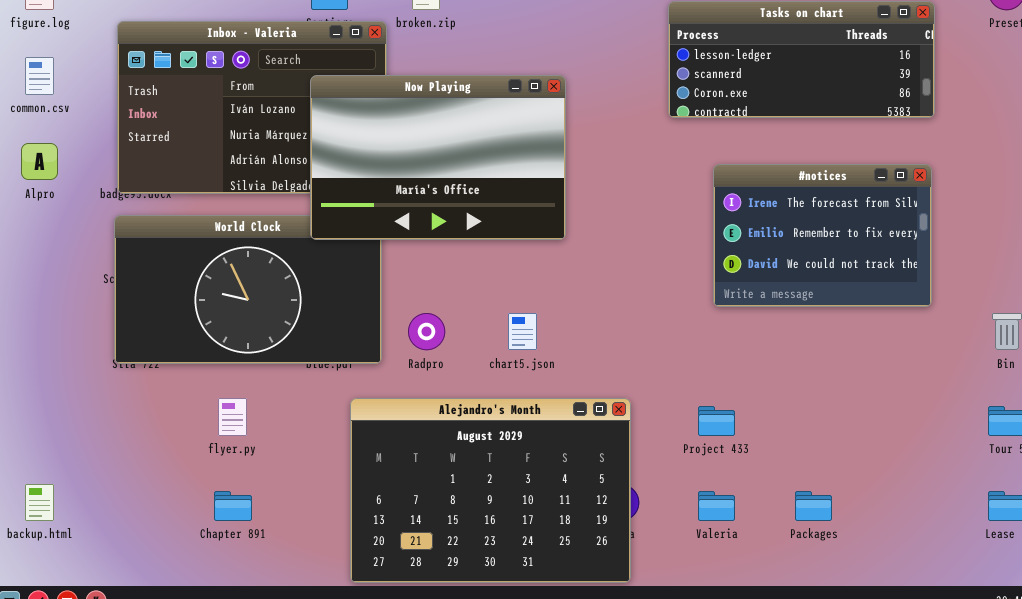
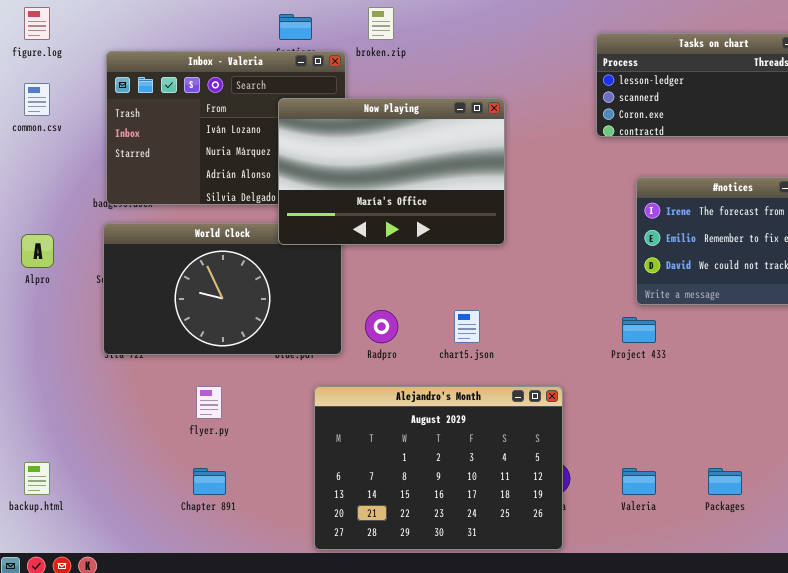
Alpro: [21,143,58,180] -> [21,234,54,268], moved
Project 433: [698,406,735,436] -> [622,317,656,343], moved

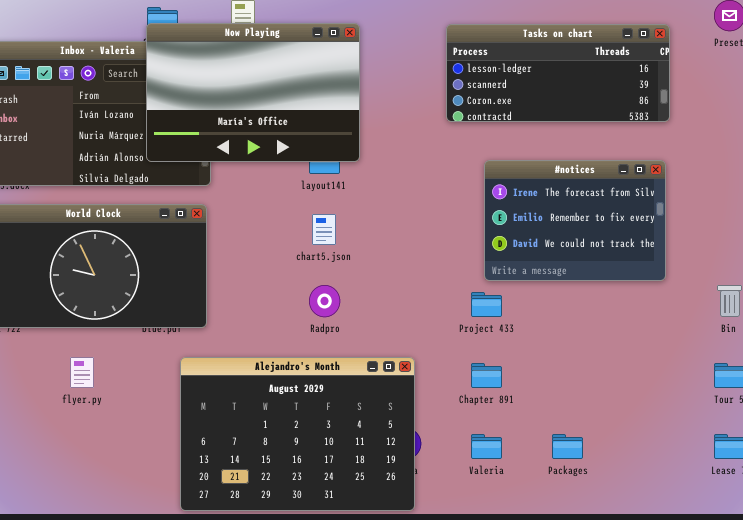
Now Playing: [278,98,505,245] -> [146,23,360,162], moved
Radpro: [365,310,398,343] -> [309,285,340,317], moved
chart5.json: [454,310,480,343] -> [312,214,336,245], moved
Chapter 891: [193,468,226,495] -> [471,363,502,388], moved

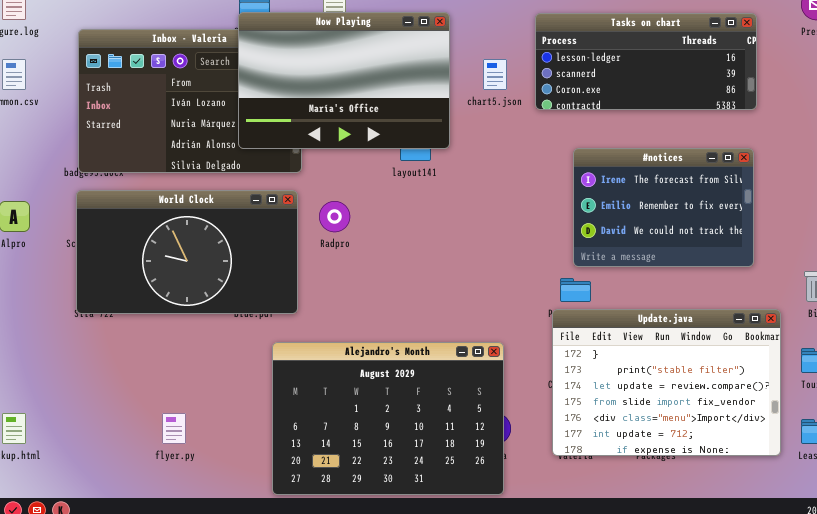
chart5.json: [312,214,336,245] -> [483,59,507,90], moved
Radpro: [309,285,340,317] -> [319,201,350,232], moved
Update.java: none -> [552,309,781,456], opened
flyer.py: [70,357,94,388] -> [162,413,186,444], moved

